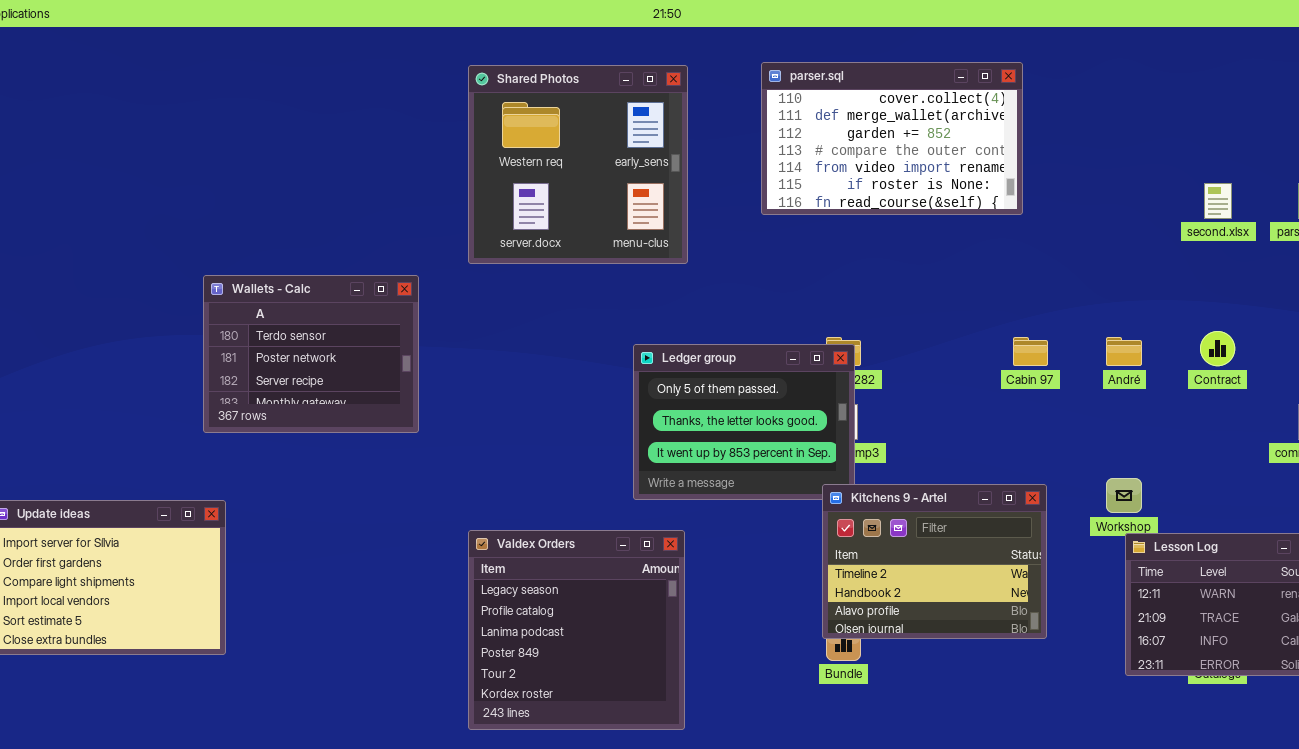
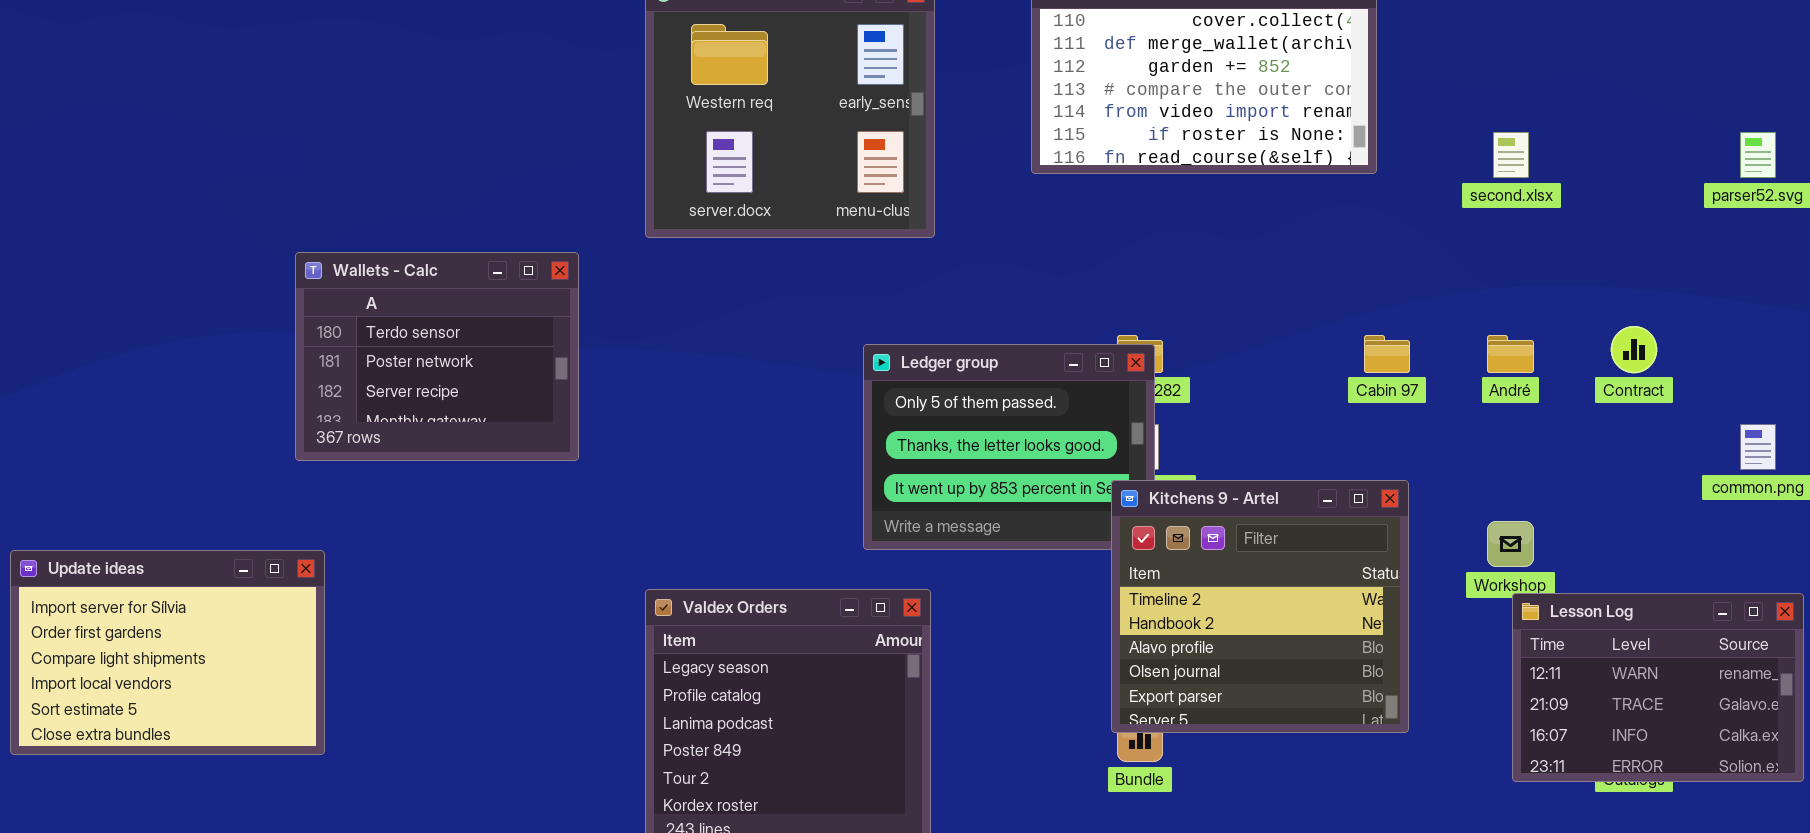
second.xlsx: [1204,183,1232,219] -> [1493,132,1529,178], moved
Kitchens 9 - Artel: [822,484,1047,639] -> [1111,480,1409,733], resized

